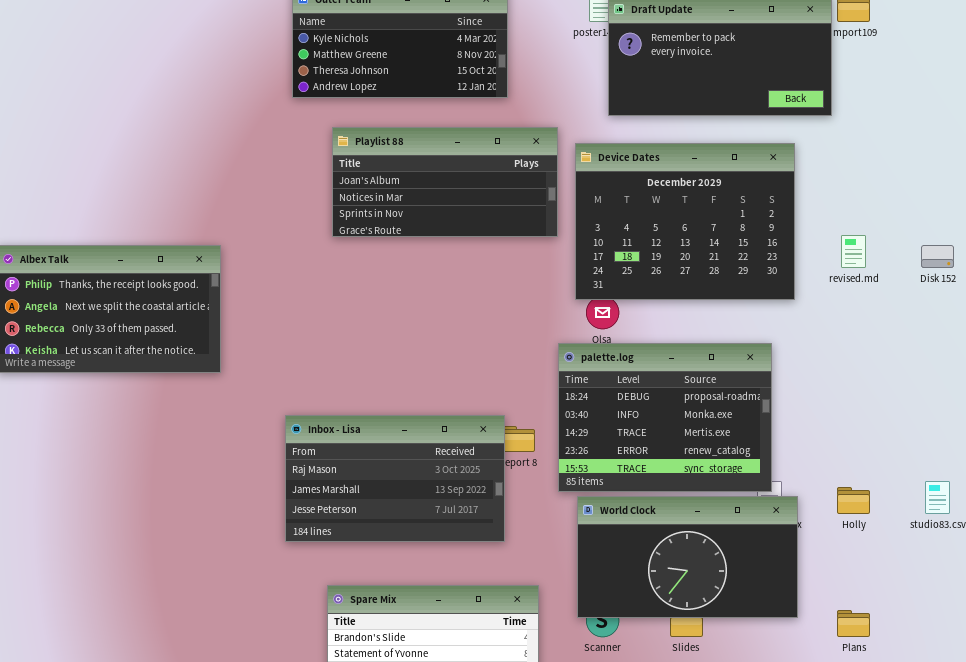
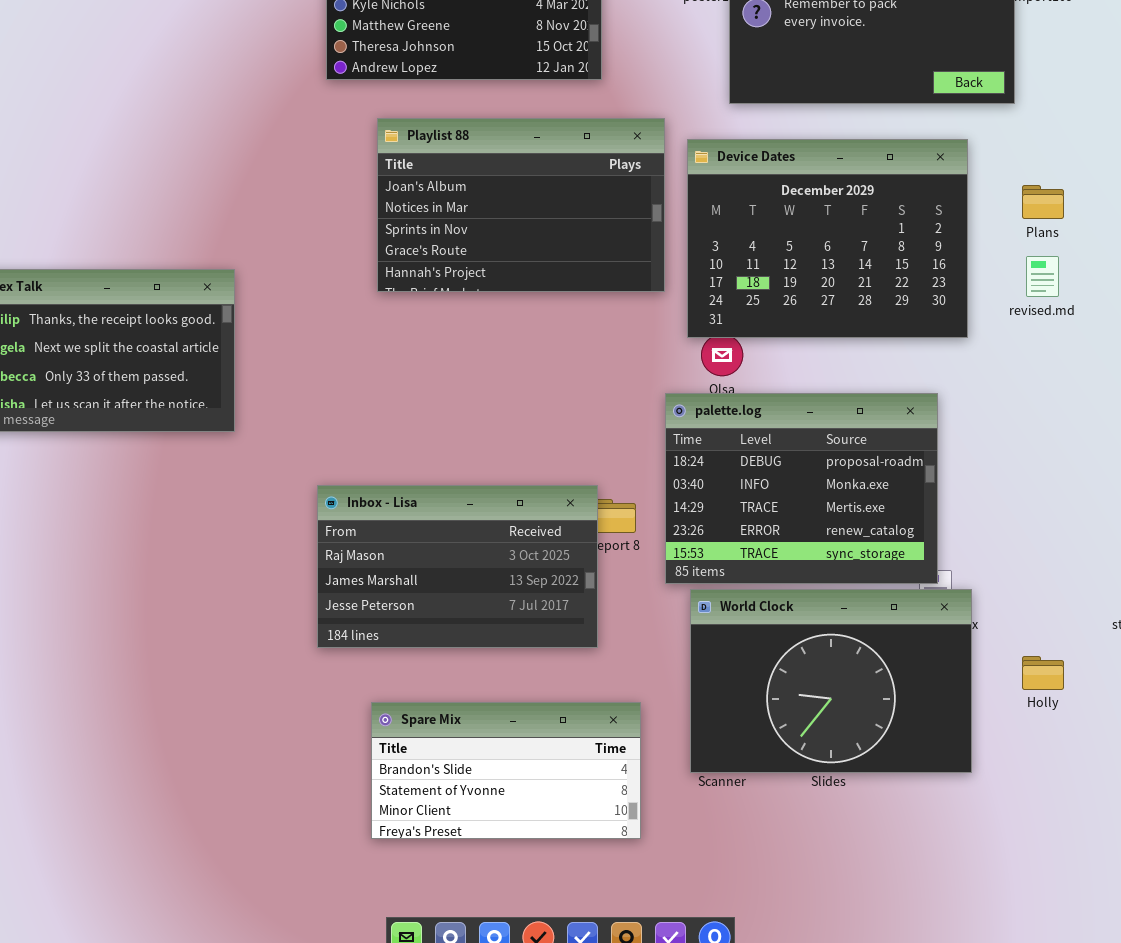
Playlist 88: [332,127,558,237] -> [377,118,665,292], resized
Holly: [837,487,870,514] -> [1022,656,1064,690], moved
World Clock: [577,496,798,618] -> [690,589,972,773], resized
Plans: [837,610,870,637] -> [1022,185,1064,219], moved

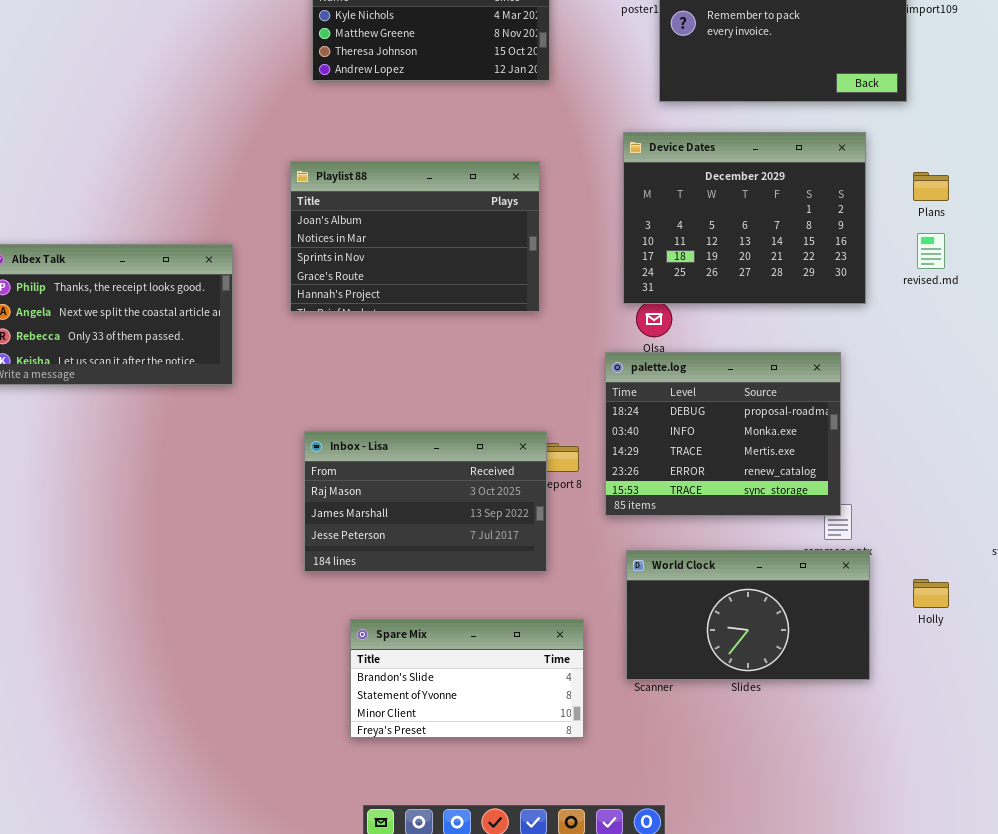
Playlist 88: [377,118,665,292] -> [290,161,540,312], moved
World Clock: [690,589,972,773] -> [626,550,870,680], resized

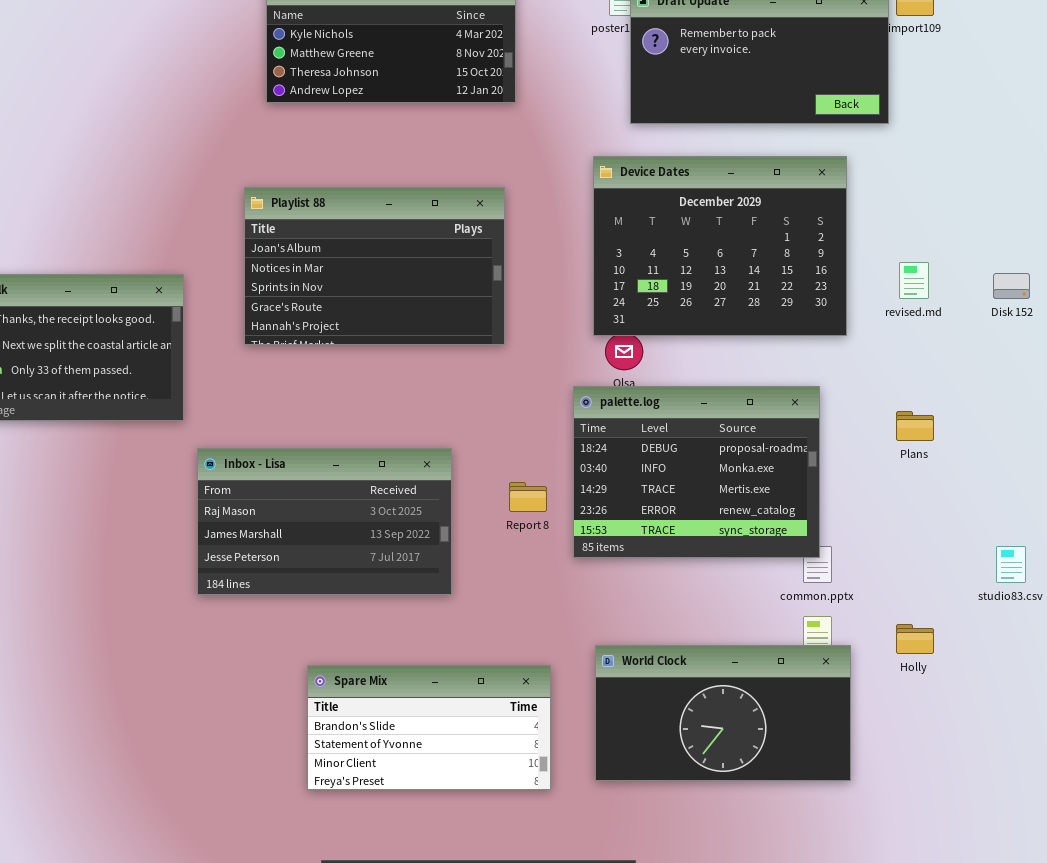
Plans: [913,172,949,201] -> [896,411,934,441], moved
Inbox - Lisa: [304,431,547,572] -> [197,448,452,595], moved
World Clock: [626,550,870,680] -> [595,645,851,781], moved

